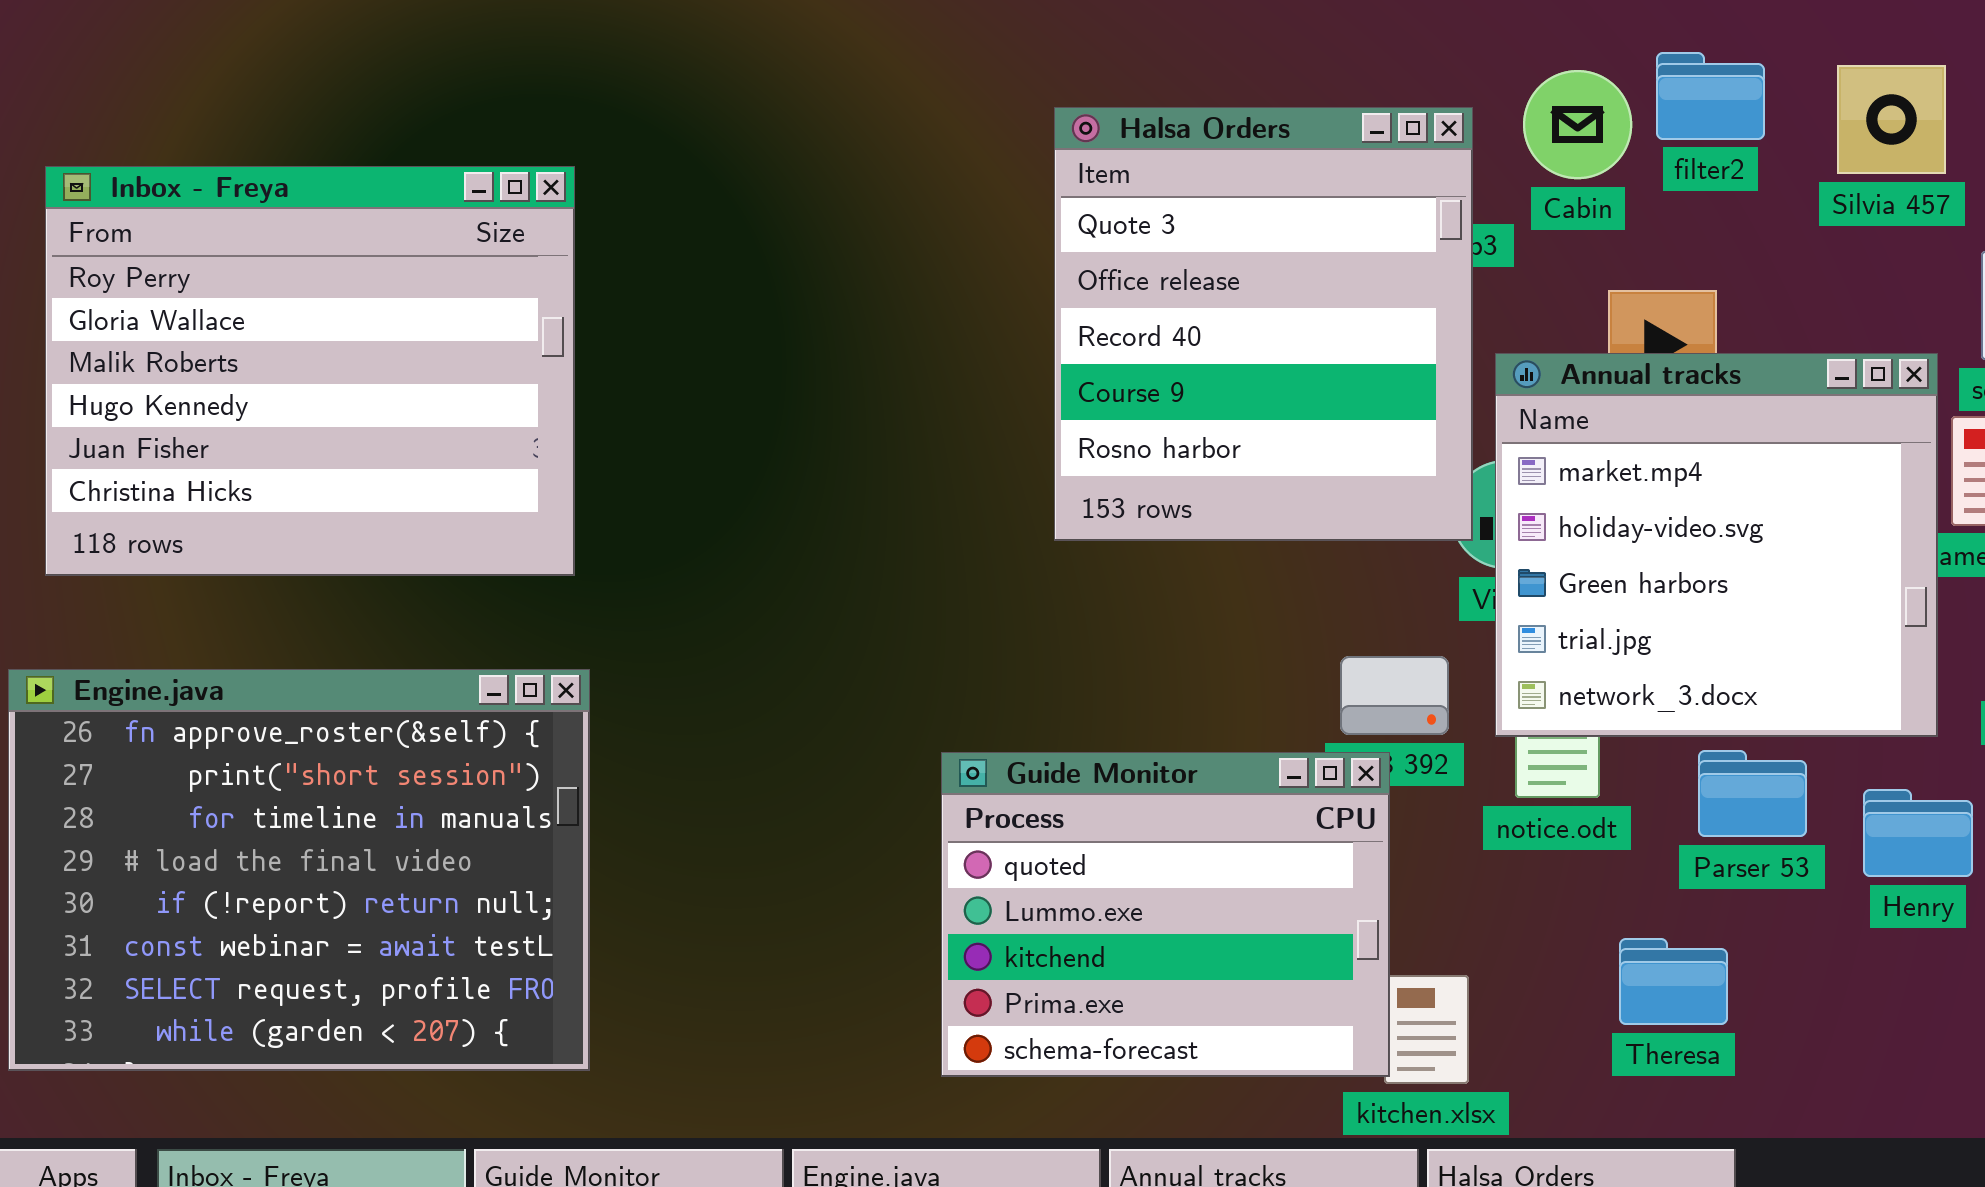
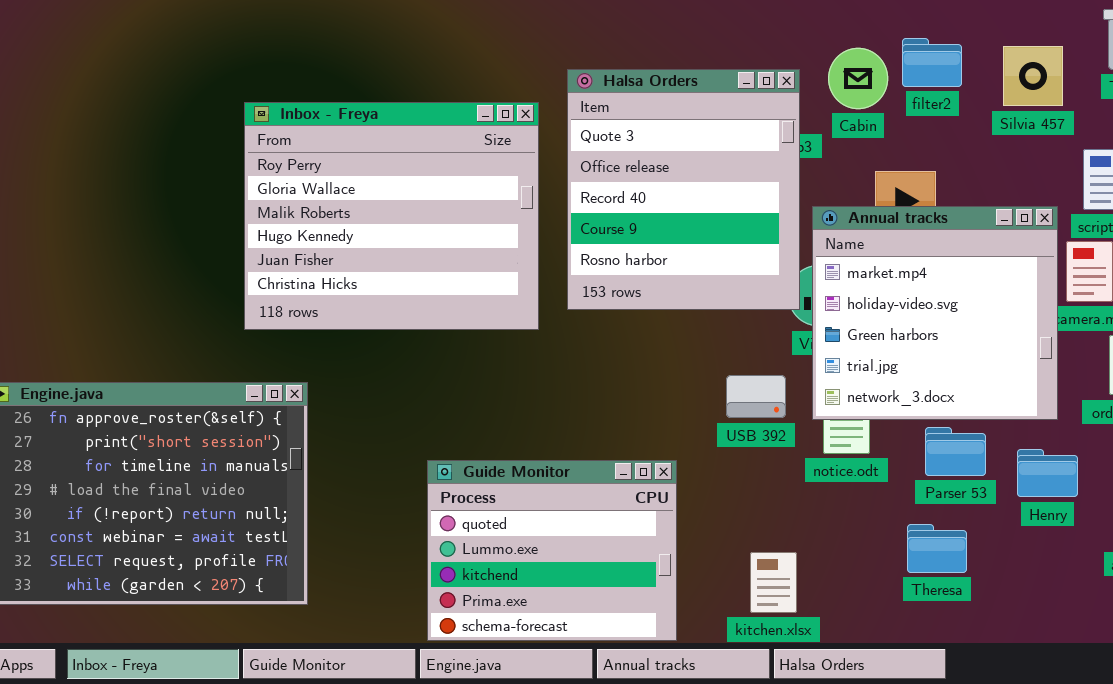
Inbox - Freya: [45,166,575,576] -> [244,102,539,330], moved
Guide Monitor: [941,752,1390,1077] -> [427,460,677,641], moved
Theresa: [1619,938,1728,1025] -> [907,524,967,573], moved

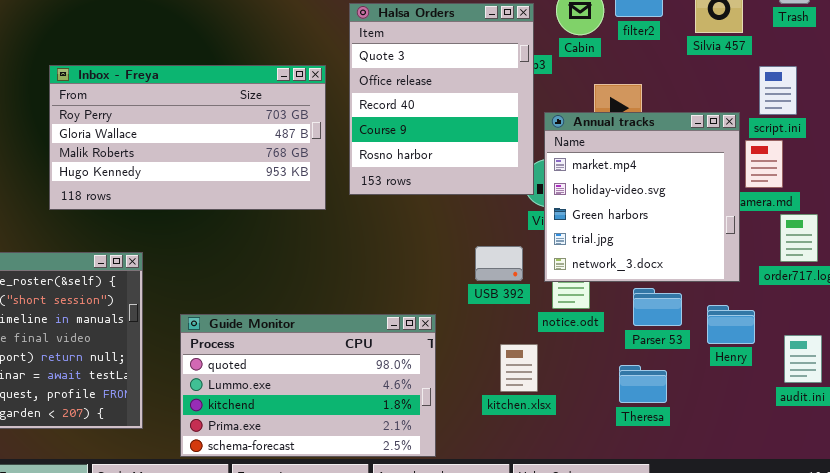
Inbox - Freya: [244,102,539,330] -> [49,65,326,210], resized
Guide Monitor: [427,460,677,641] -> [180,314,436,457], resized
kitchen.xlsx: [750,552,797,613] -> [500,344,538,392], moved

